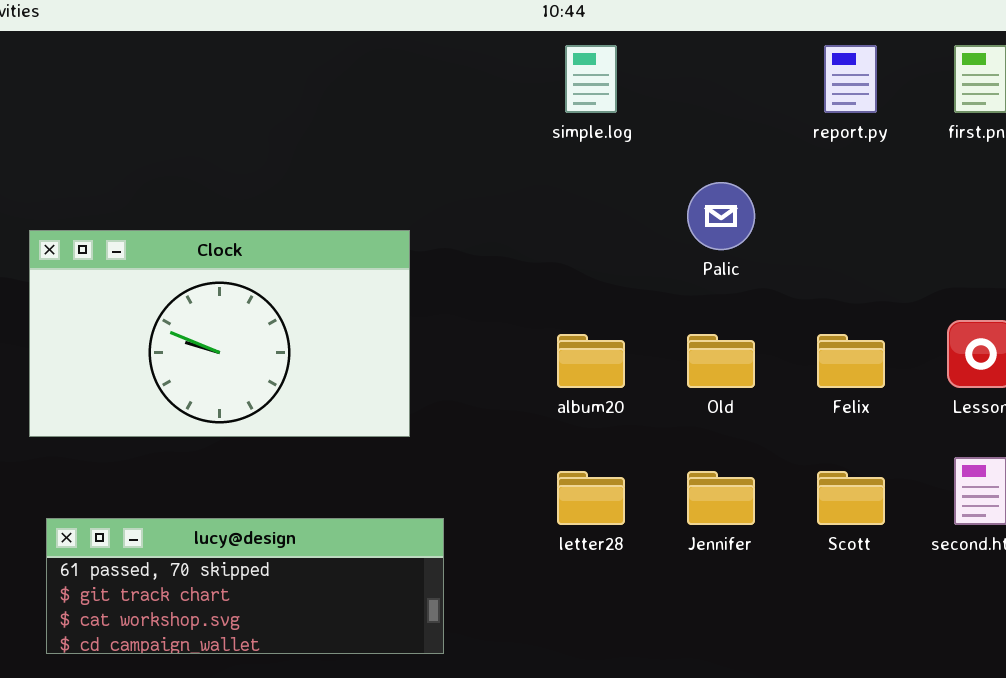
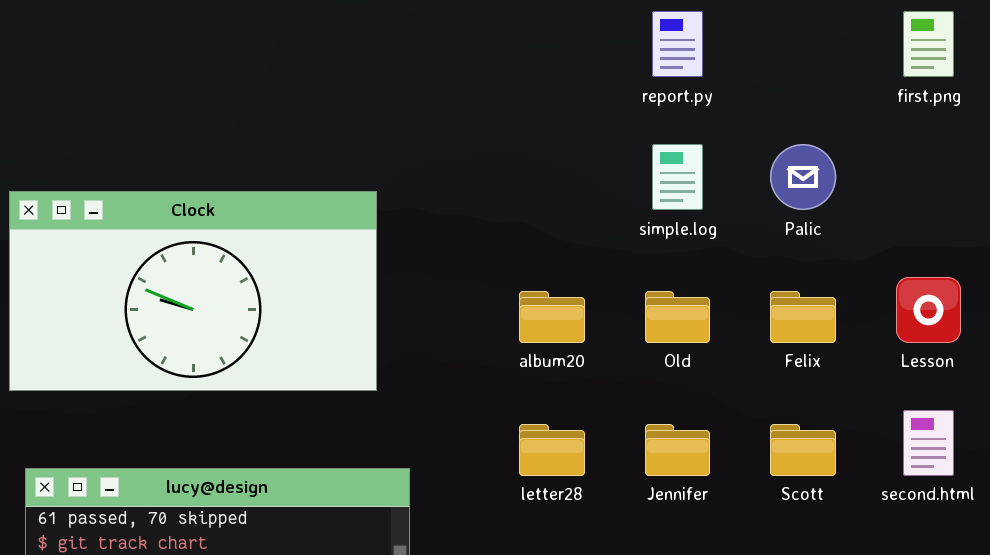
simple.log: [565,45,617,113] -> [652,144,703,210], moved
report.py: [824,45,877,113] -> [652,11,703,77], moved
Palic: [687,182,755,250] -> [770,144,836,210], moved

